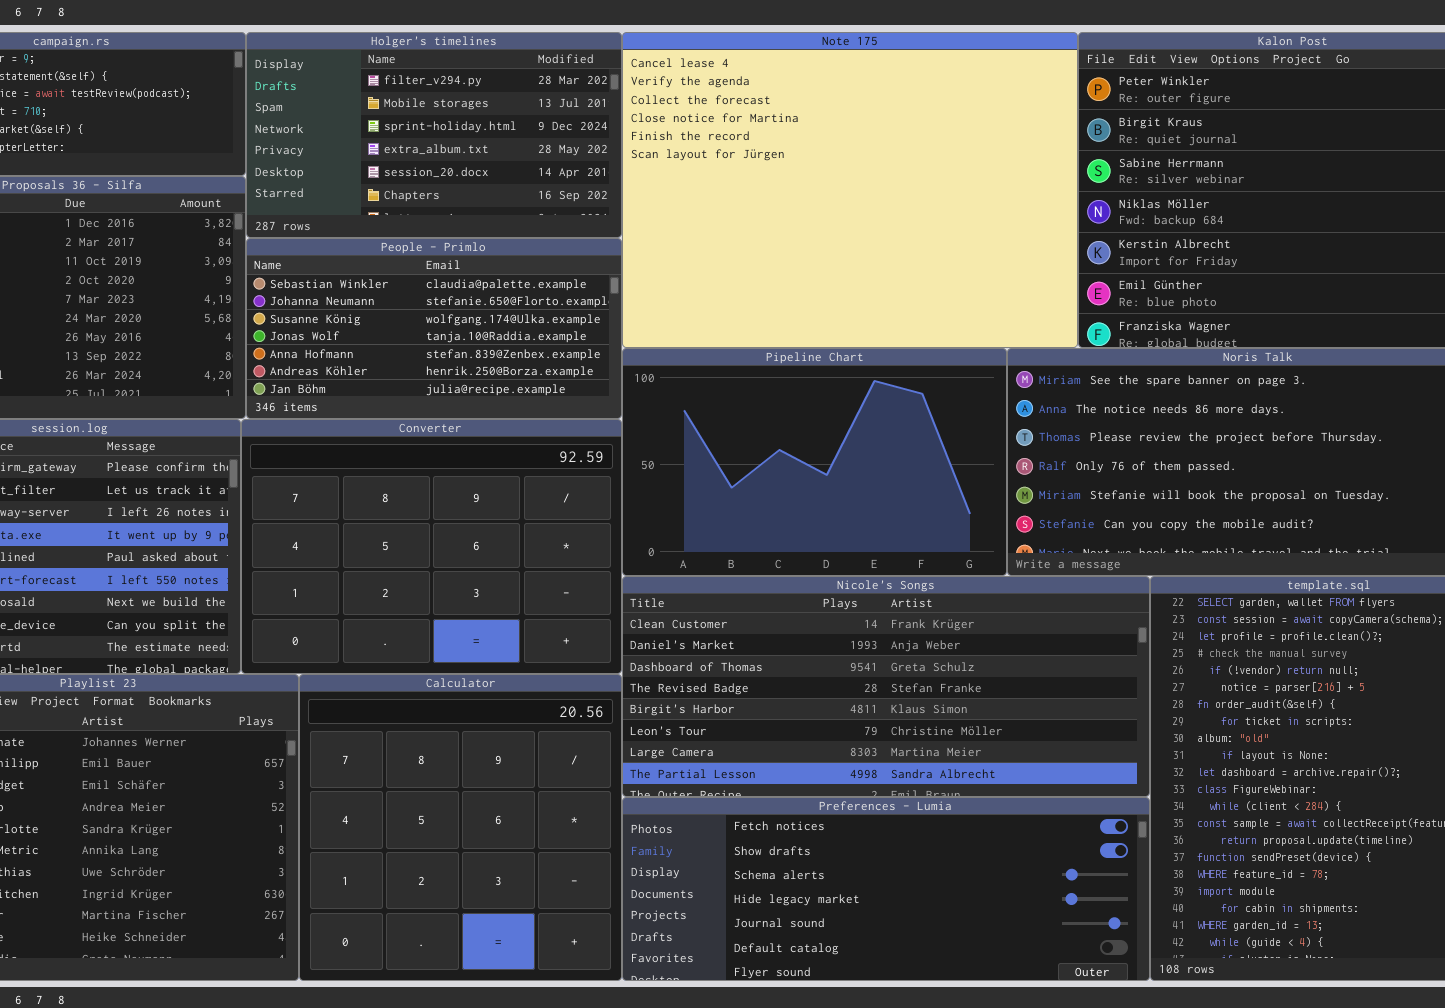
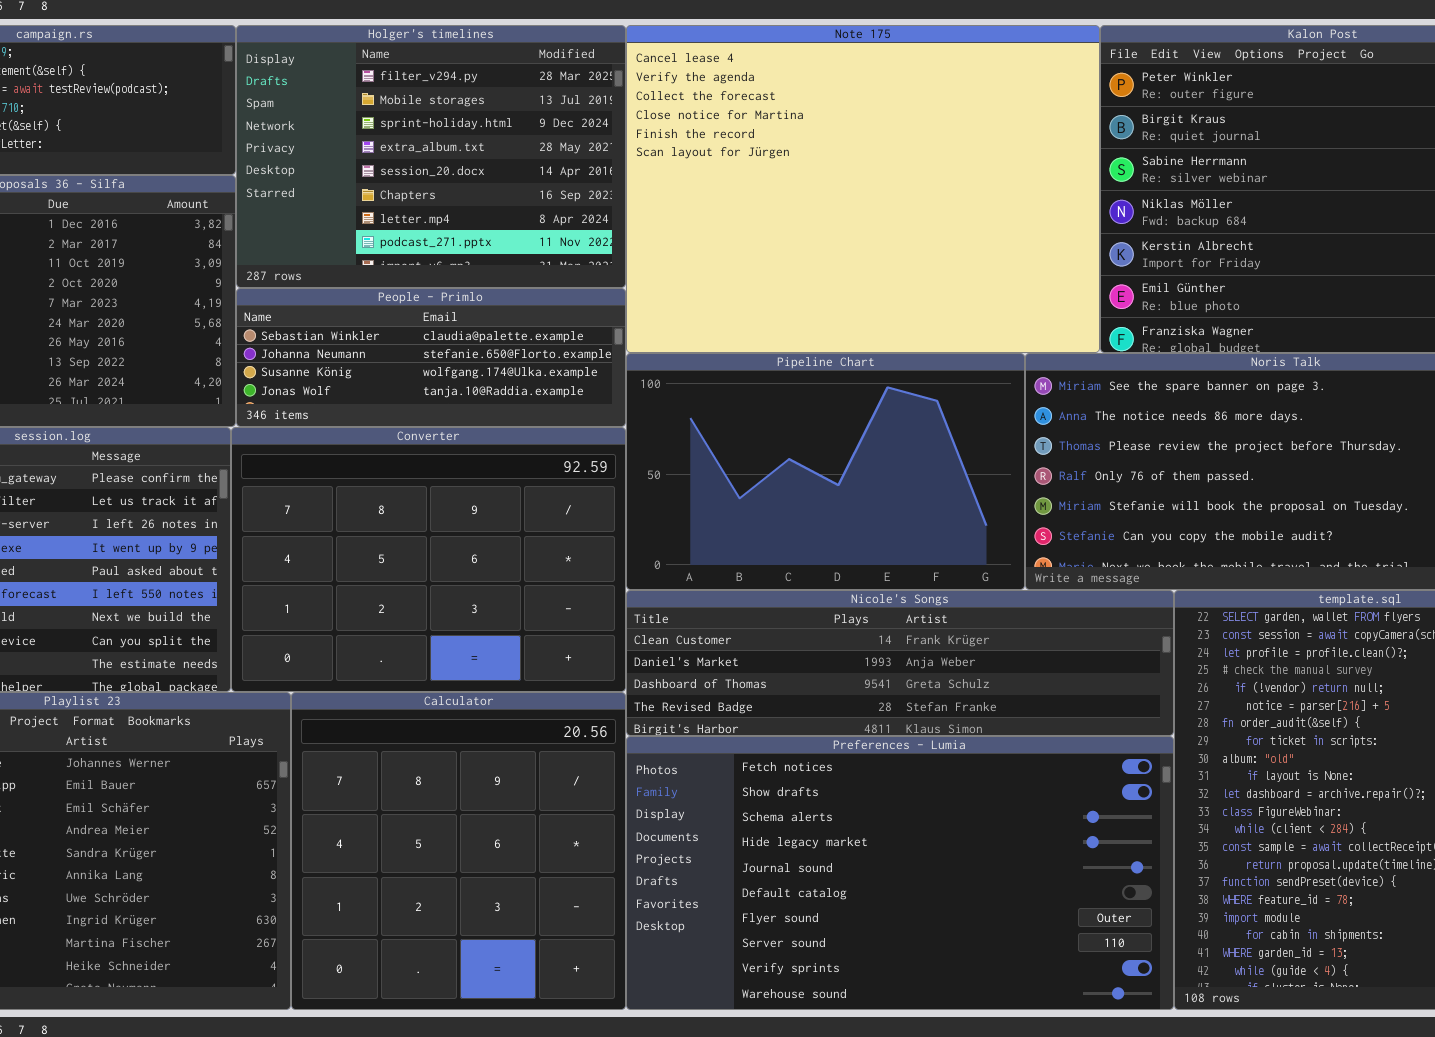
Holger's timelines: [246,32,622,238] -> [236,25,626,288], resized
People - Primlo: [246,238,622,419] -> [236,288,626,427], resized
Nicole's Songs: [622,576,1150,797] -> [626,590,1174,736], resized
Preferences - Lumia: [622,797,1150,981] -> [626,736,1174,1010], resized

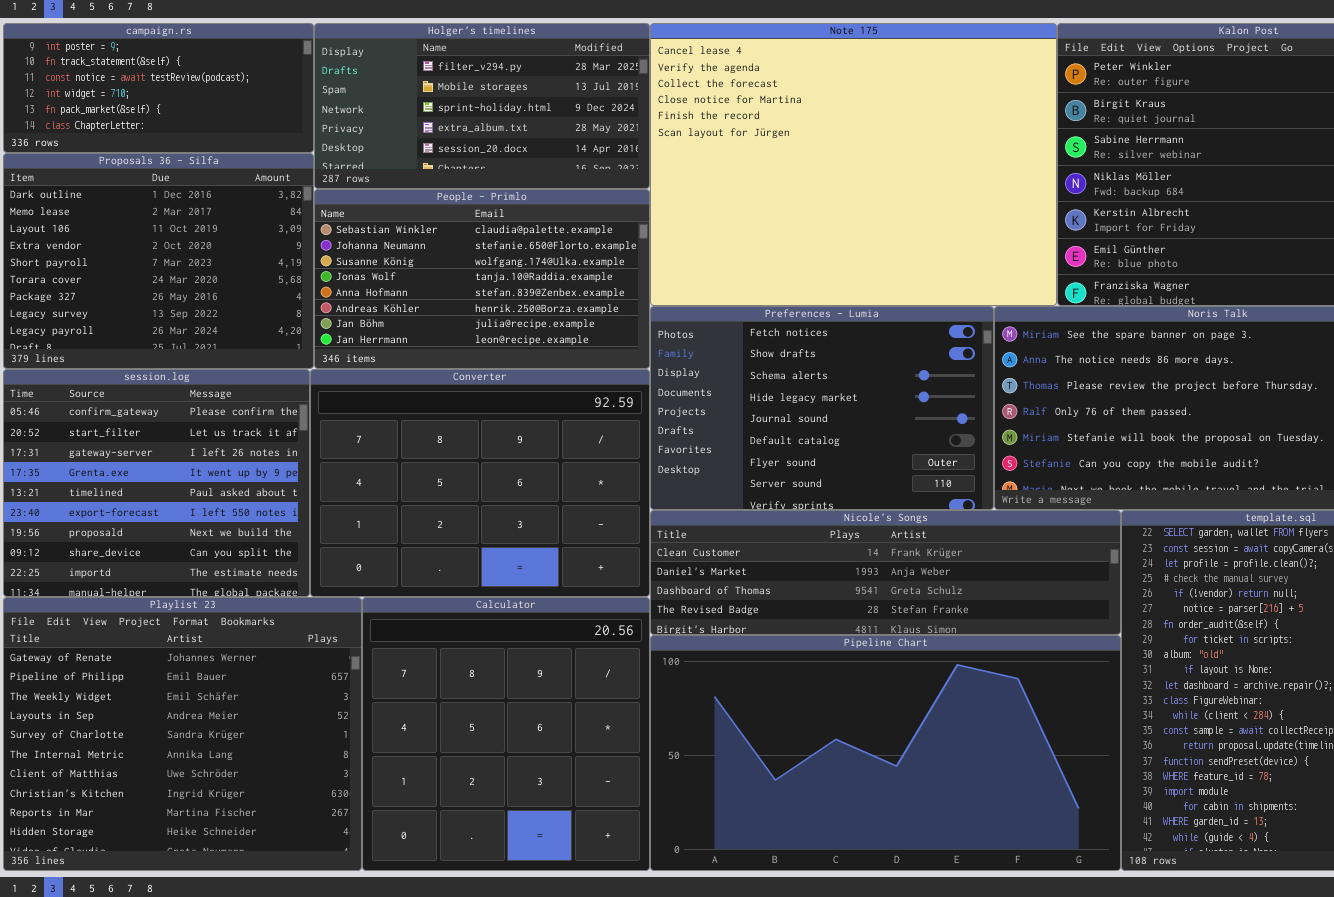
Holger's timelines: [236,25,626,288] -> [314,23,650,189], resized
People - Primlo: [236,288,626,427] -> [314,189,650,369], resized
Pipeline Chart: [626,353,1025,590] -> [650,635,1121,871], moved, resized
Preferences - Lumia: [626,736,1174,1010] -> [650,306,994,510], moved, resized

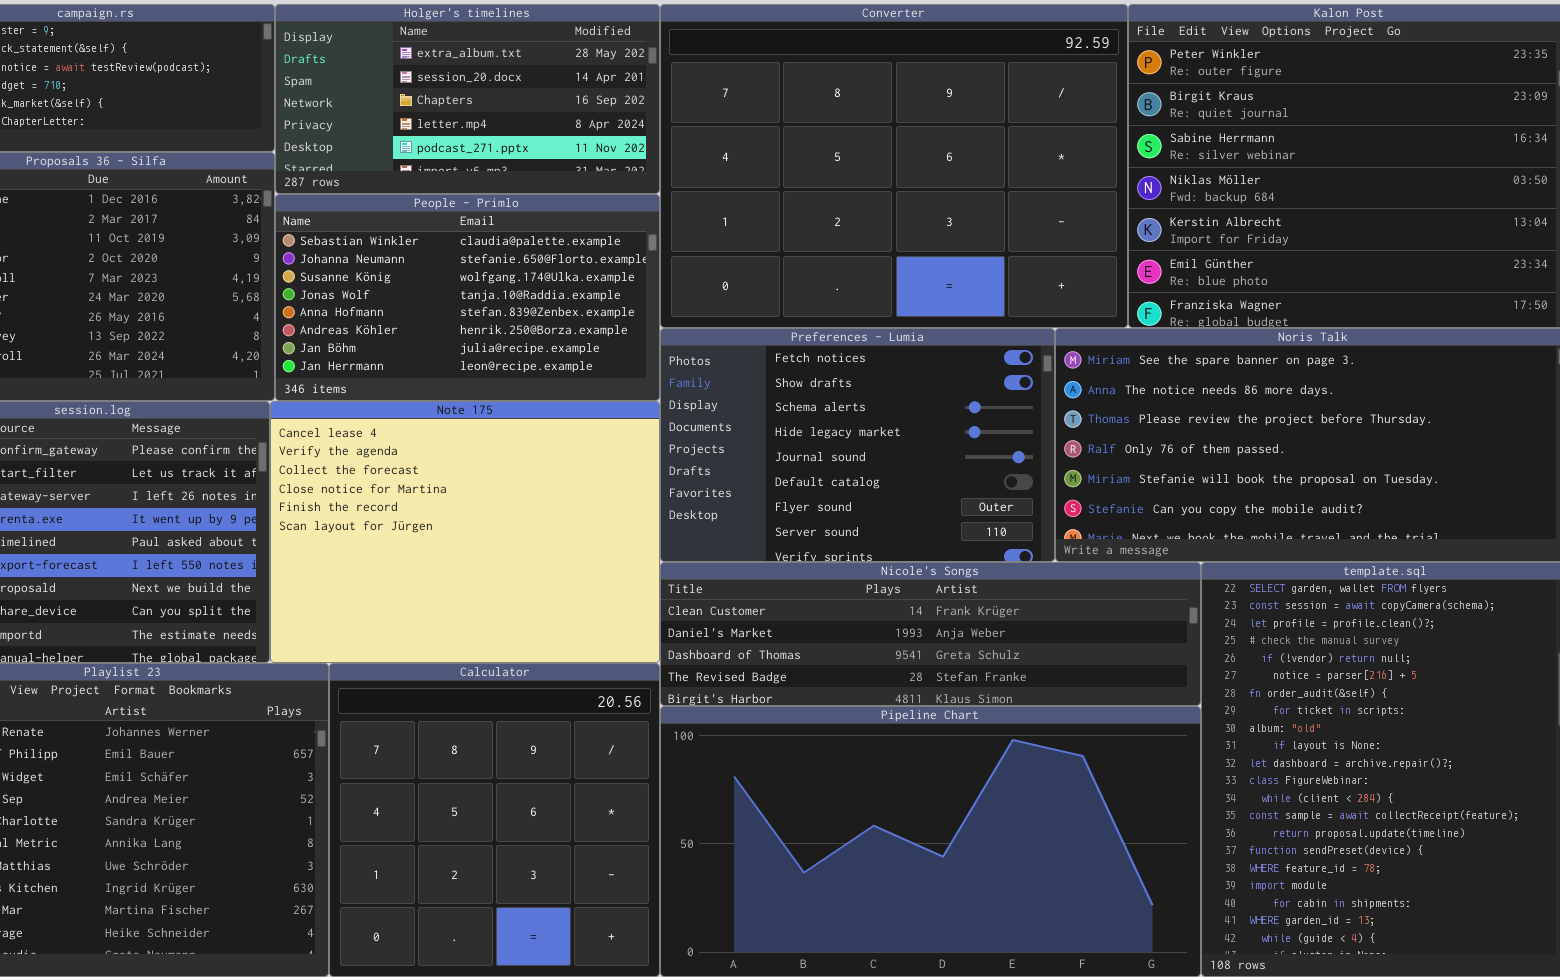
Holger's timelines: [314,23,650,189] -> [275,4,660,194], scrolled down 3 rows
Note 175: [650,23,1057,306] -> [270,401,660,663], moved, resized
Converter: [310,369,650,597] -> [660,4,1128,328], moved, resized

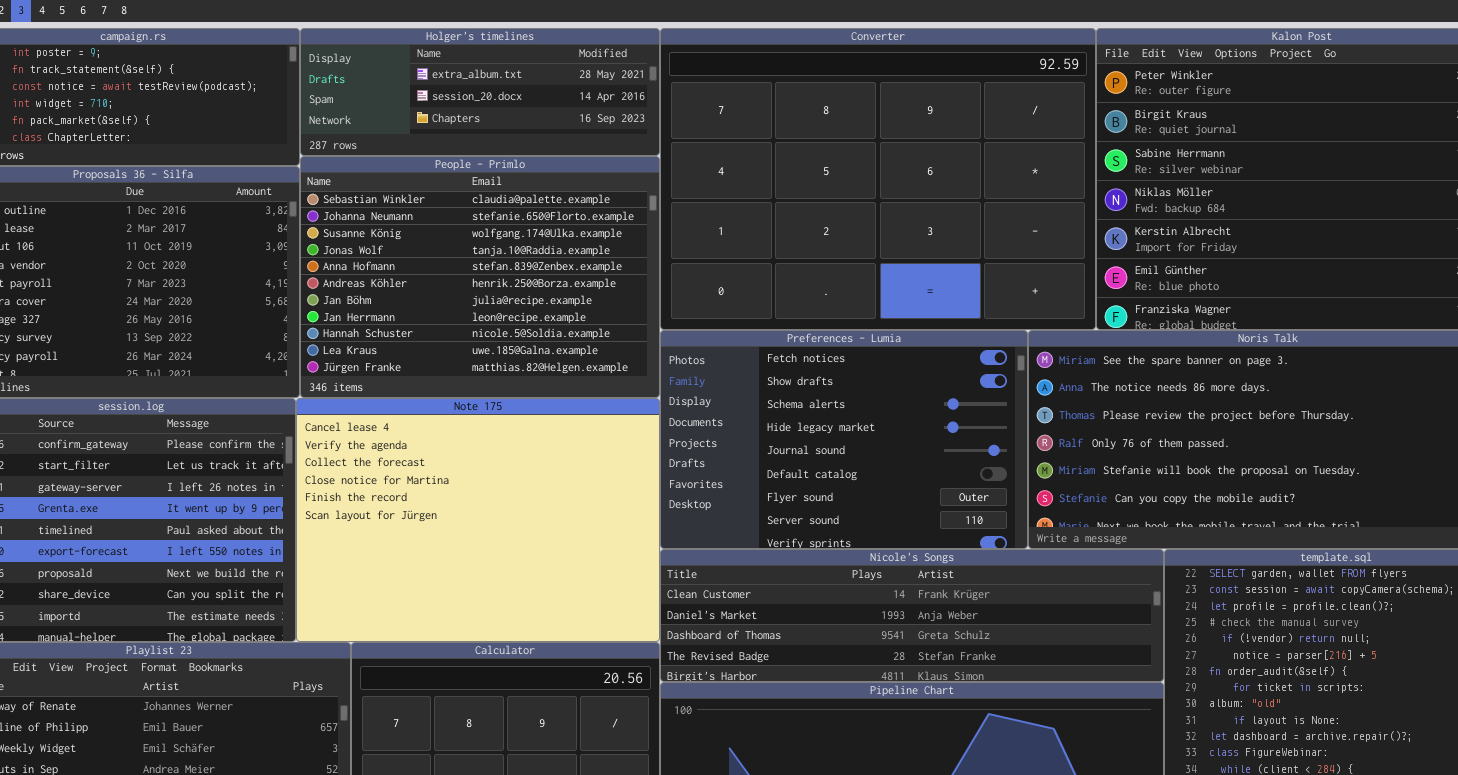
Holger's timelines: [275,4,660,194] -> [300,28,660,156], resized
People - Primlo: [275,194,660,401] -> [300,156,660,398], resized

